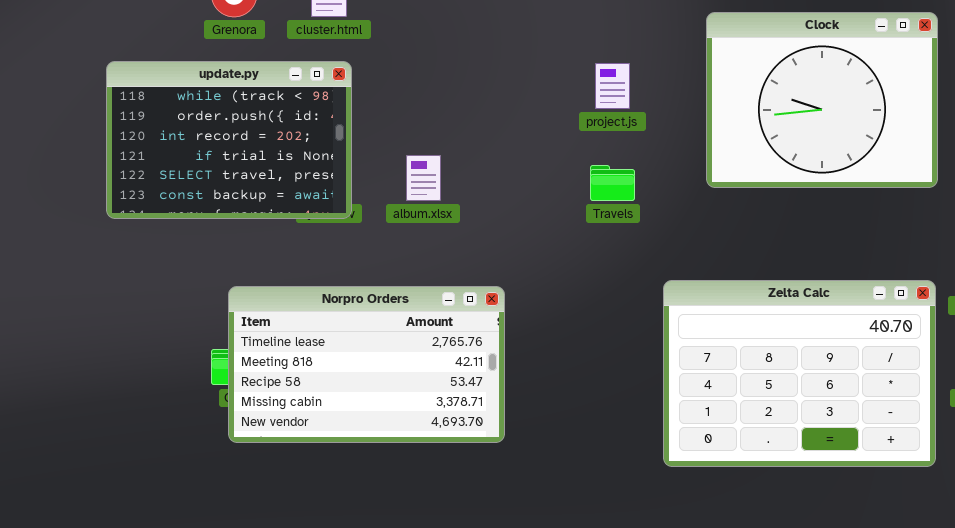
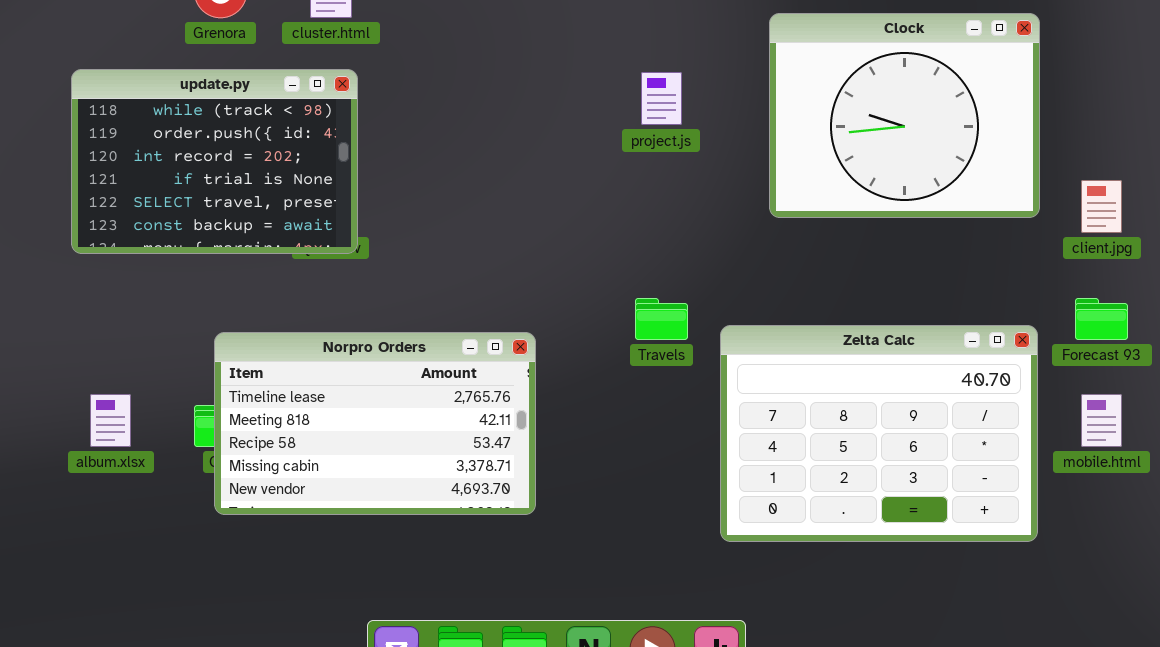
album.xlsx: [406,155,441,201] -> [90,394,131,447], moved
Travels: [590,165,635,201] -> [635,298,688,340], moved

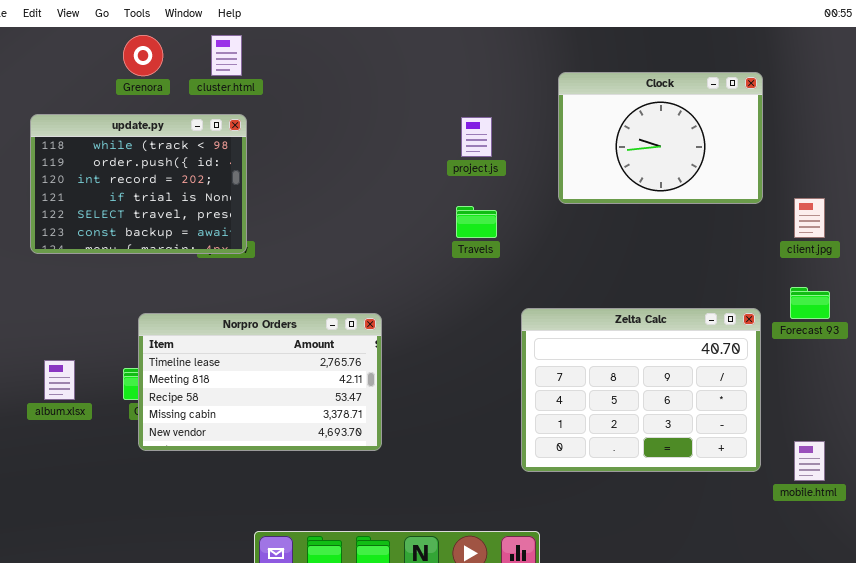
Clock: [769,13,1040,218] -> [558,72,763,204], resized
Travels: [635,298,688,340] -> [456,206,497,238], moved
mobile.html: [1081,394,1122,447] -> [794,441,825,481], moved

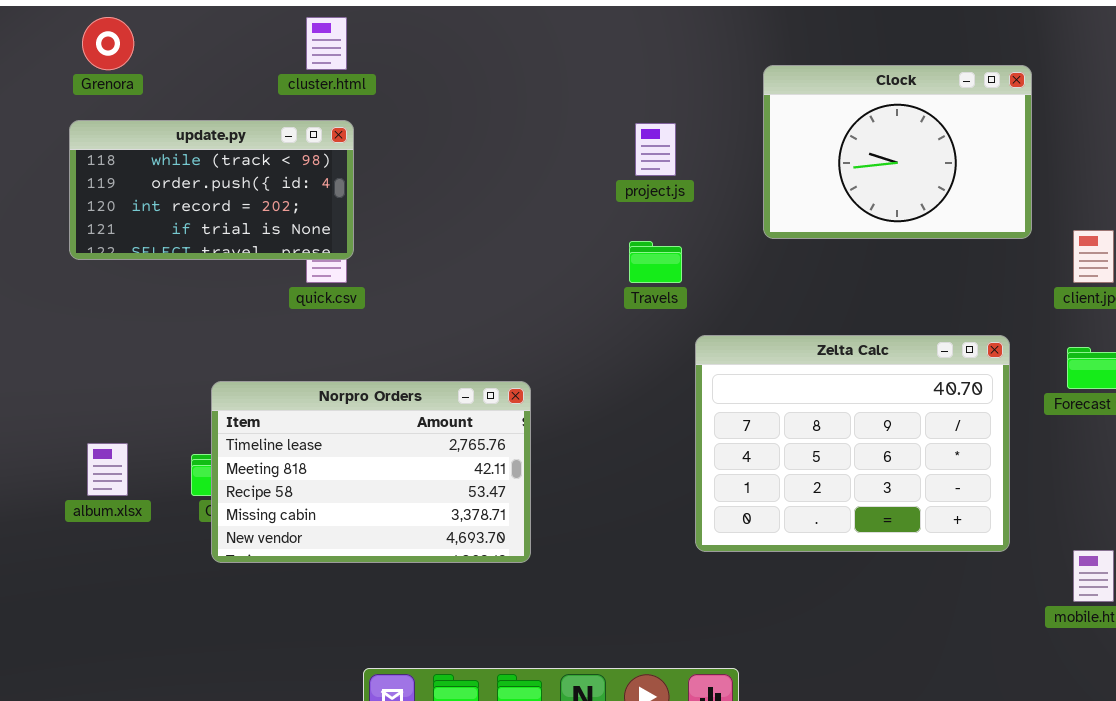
Grenora: [123,35,163,76] -> [82,17,134,70], moved
update.py: [30,114,247,254] -> [69,120,354,260], resized
Zelta Calc: [521,308,761,472] -> [695,335,1010,552], moved

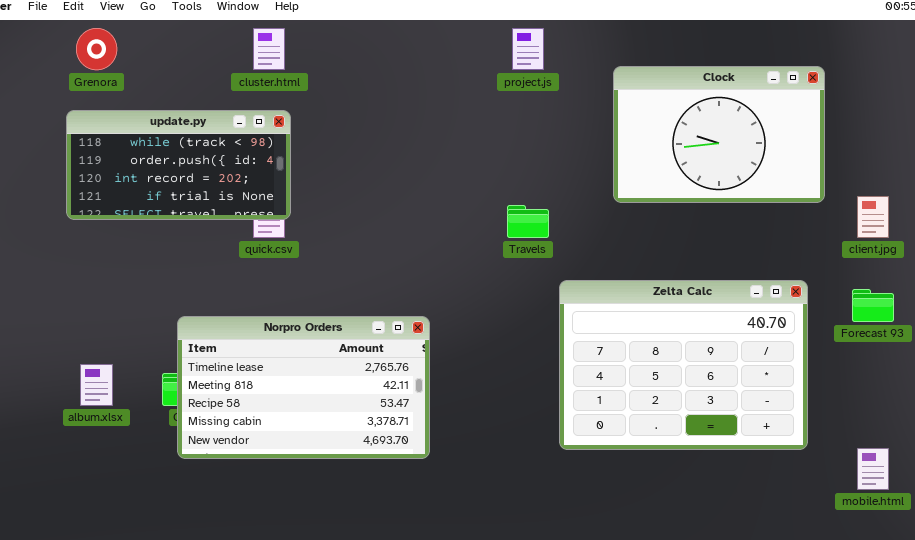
project.js: [635,123,676,176] -> [512,28,544,70], moved

